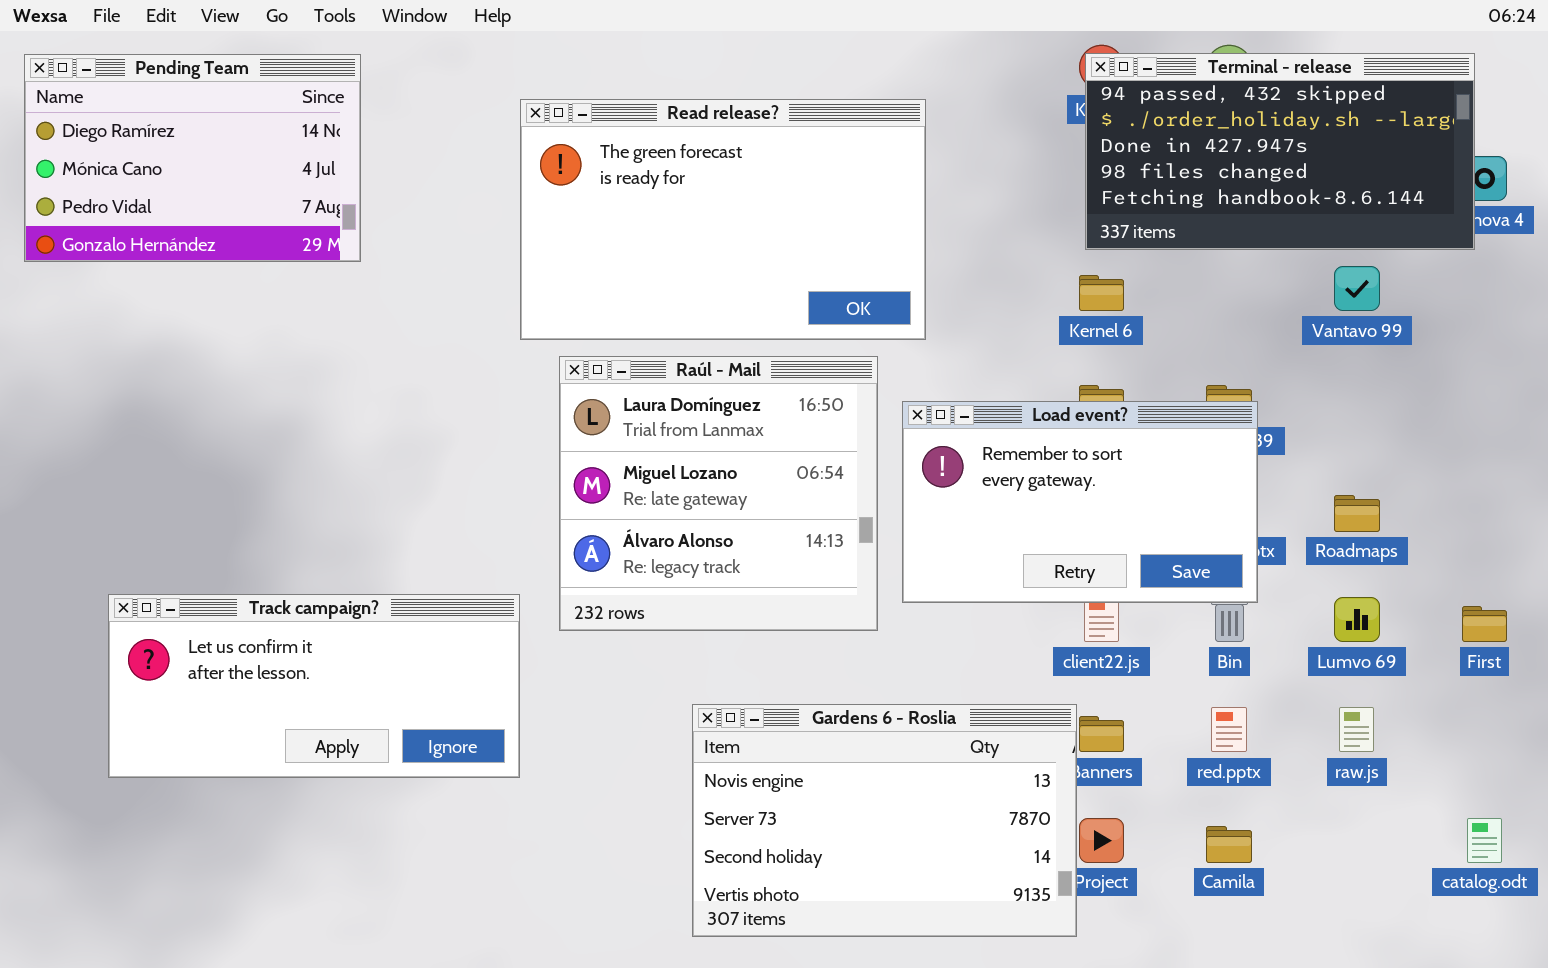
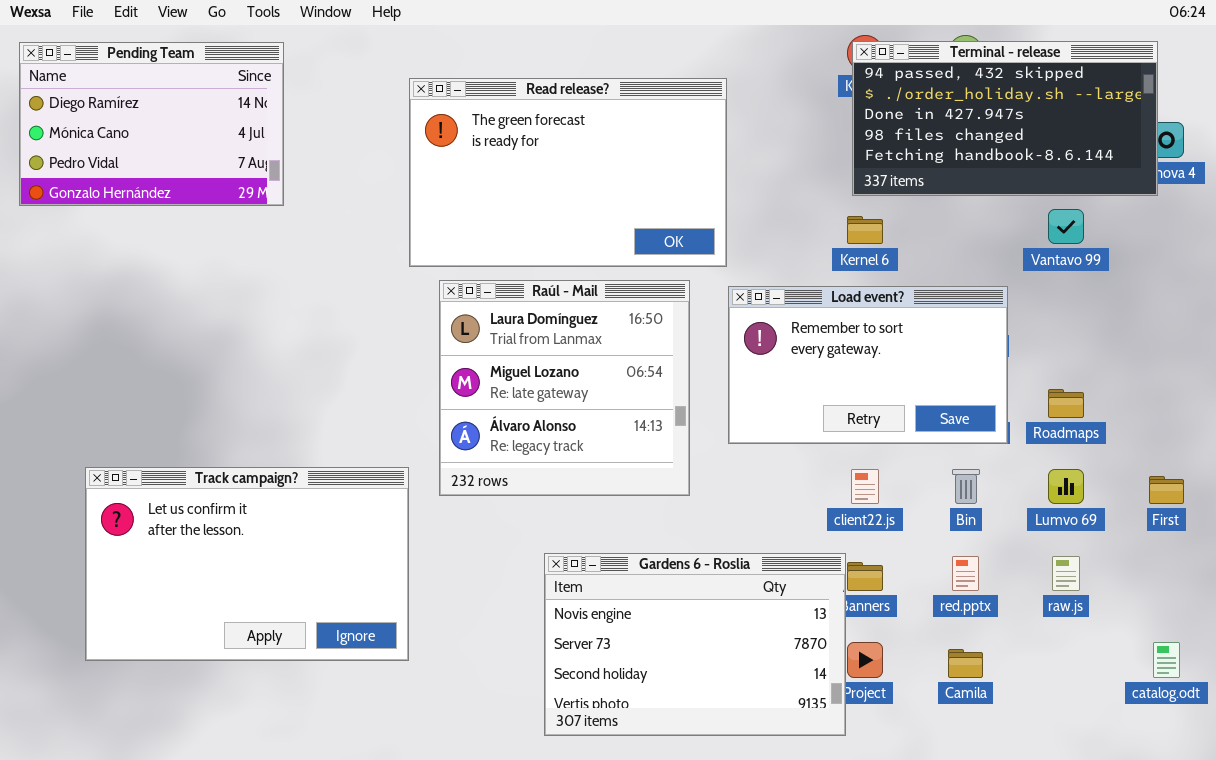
Load event?: [902,401,1258,603] -> [728,286,1008,444], moved
Track campaign?: [108,594,520,778] -> [85,467,409,661], resized

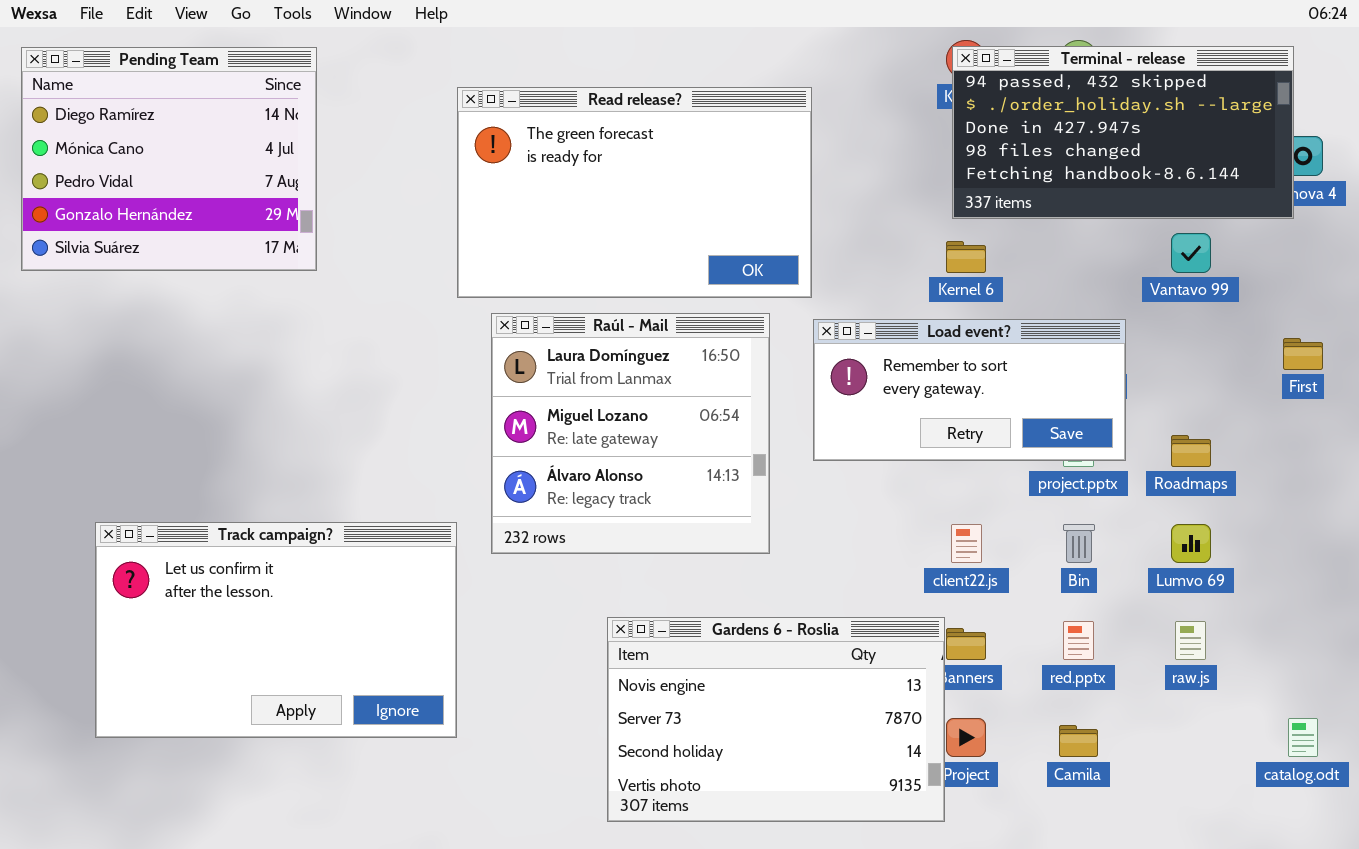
Pending Team: [19,42,284,206] -> [21,47,317,271], resized
Load event?: [728,286,1008,444] -> [813,319,1126,461], resized
First: [1149,476,1184,504] -> [1283,338,1323,370], moved

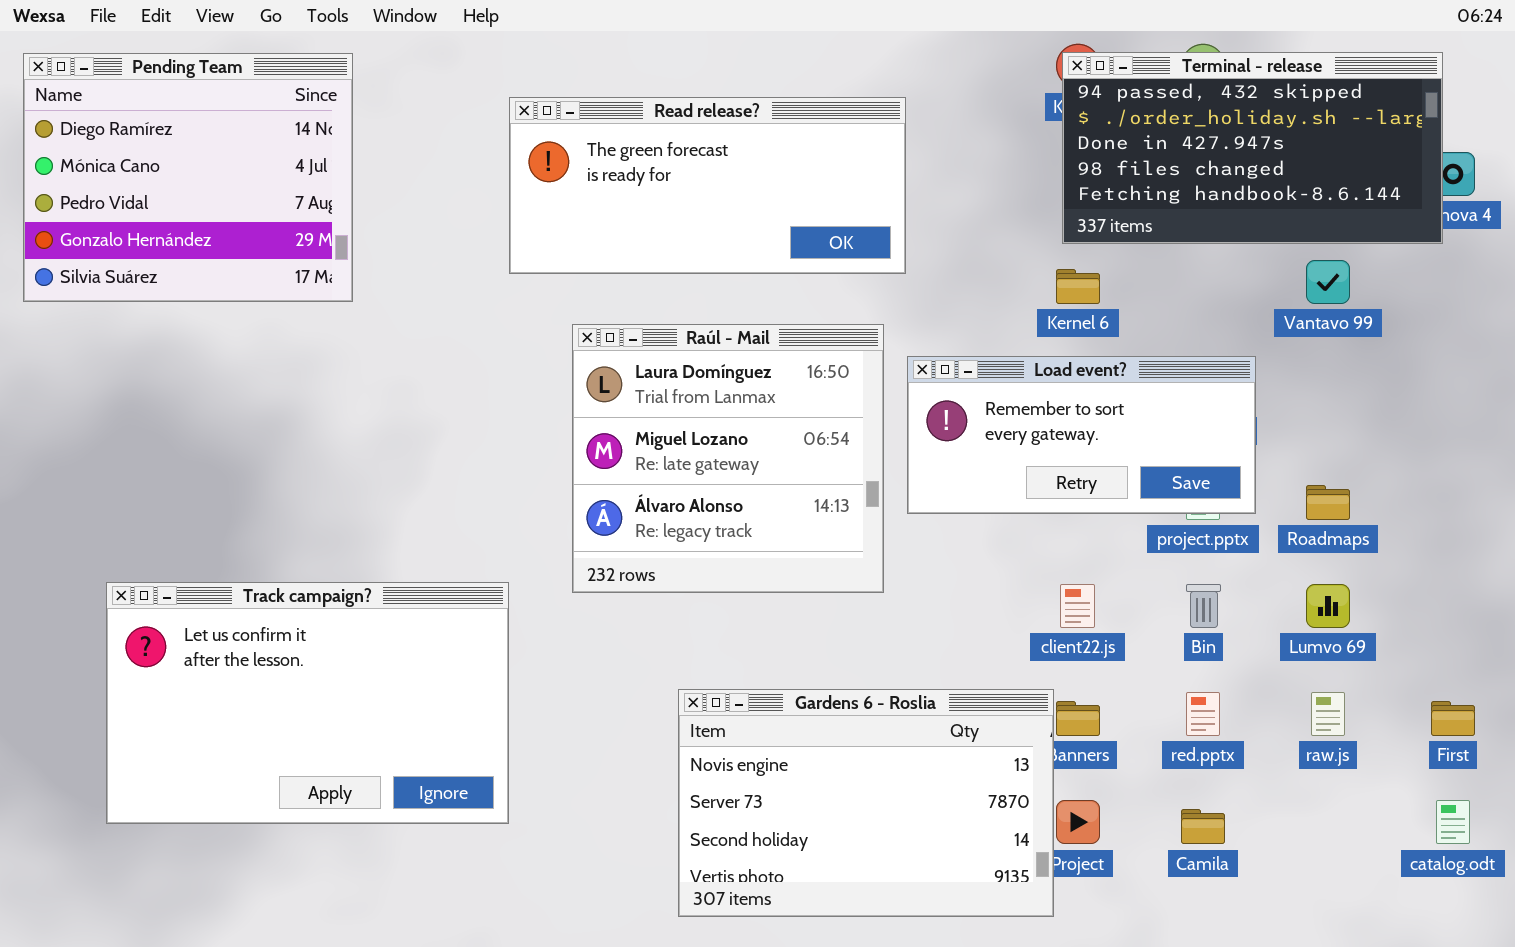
Read release?: [457,87,812,298] -> [509,97,906,274], resized
Raúl - Mail: [491,313,770,554] -> [572,324,884,593], moved
First: [1283,338,1323,370] -> [1431,701,1475,736], moved

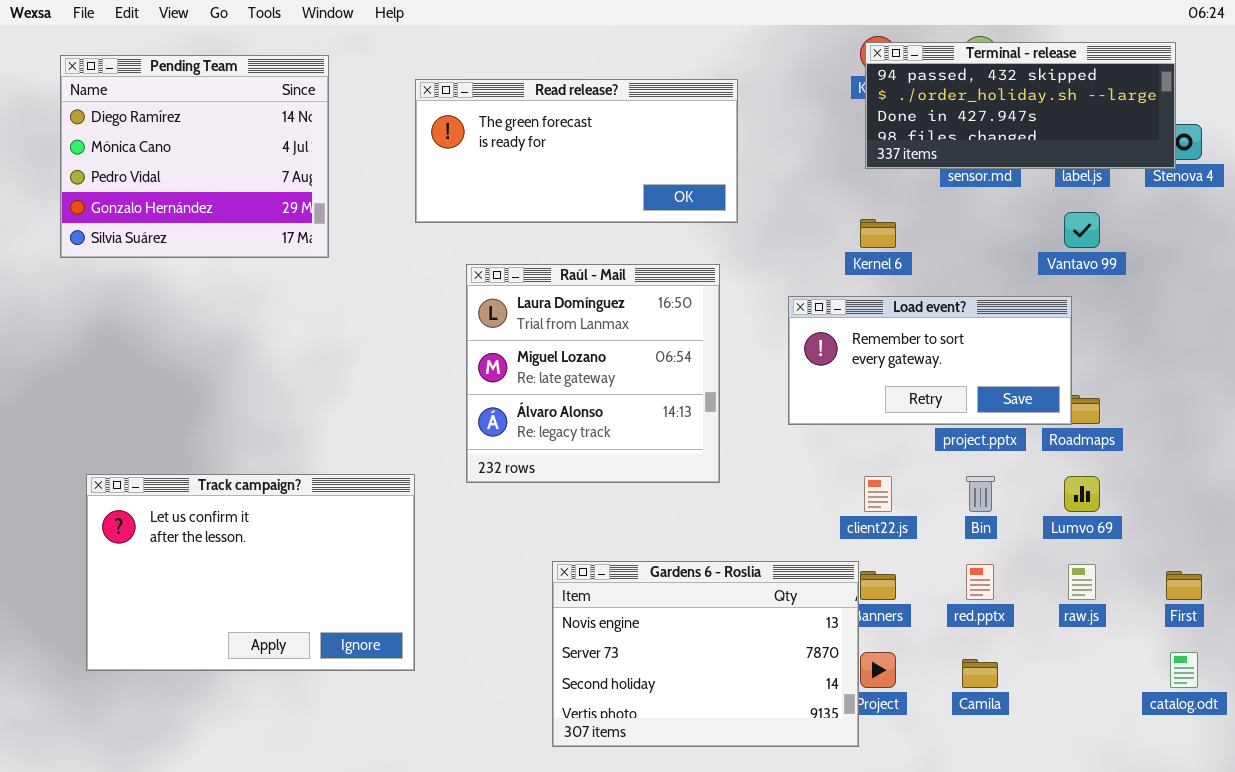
Terminal - release: [1062,52,1443,244] -> [865,42,1176,169], resized
Pending Team: [23,53,353,302] -> [60,55,329,258], moved
Load event?: [907,356,1256,514] -> [788,296,1072,425], moved

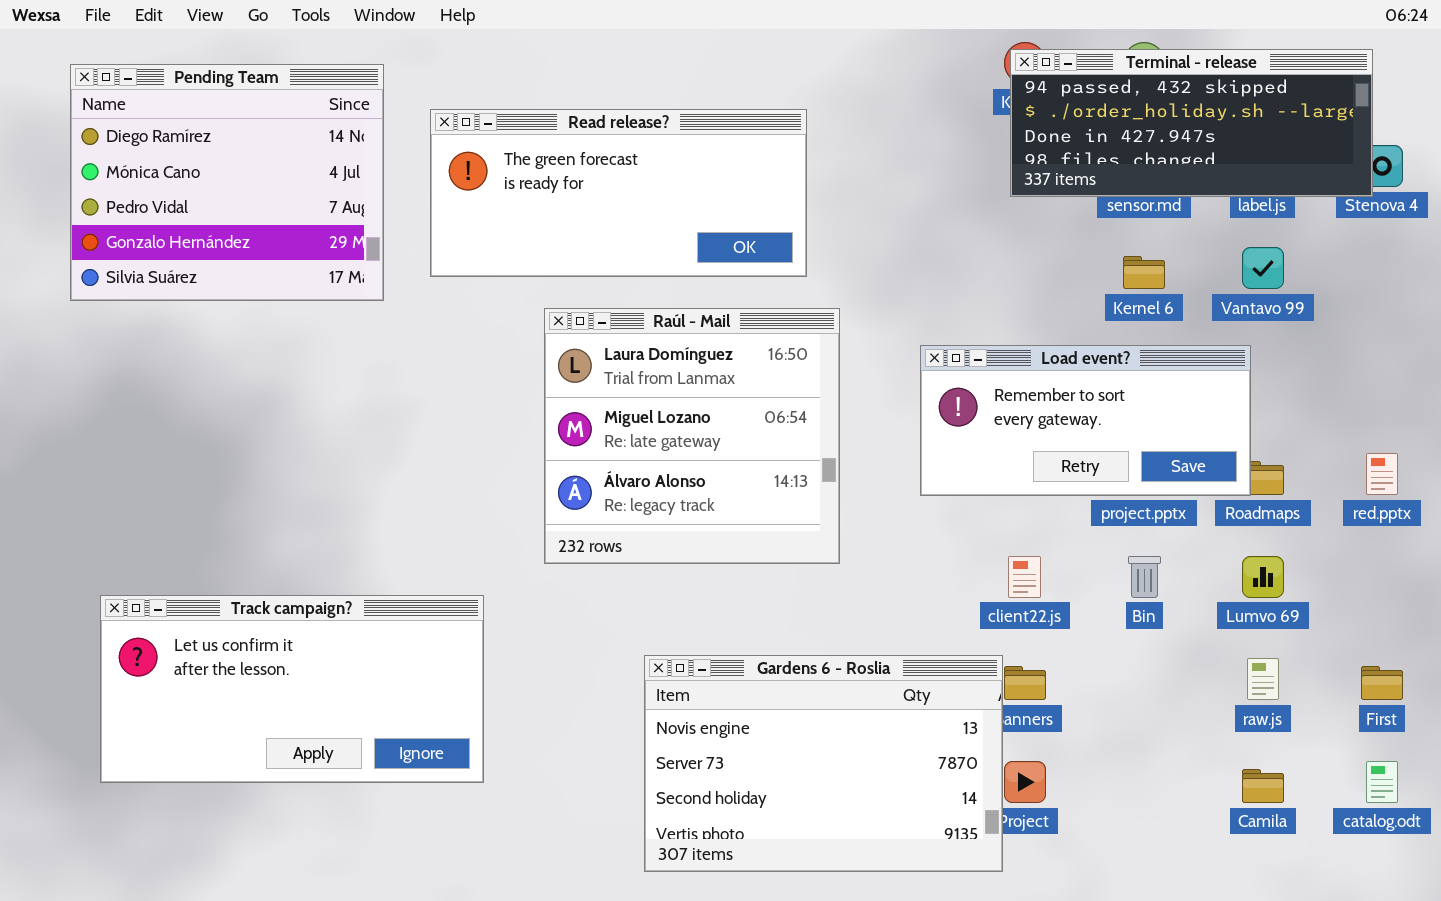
Read release?: [415,79,738,223] -> [430,109,807,277], moved
Kernel 6: [860,219,896,248] -> [1123,256,1165,289], moved
Track campaign?: [86,474,415,671] -> [100,595,484,783], resized
red.pptx: [966,564,994,600] -> [1366,453,1398,495], moved
Camila: [962,659,998,688] -> [1242,769,1284,803], moved

